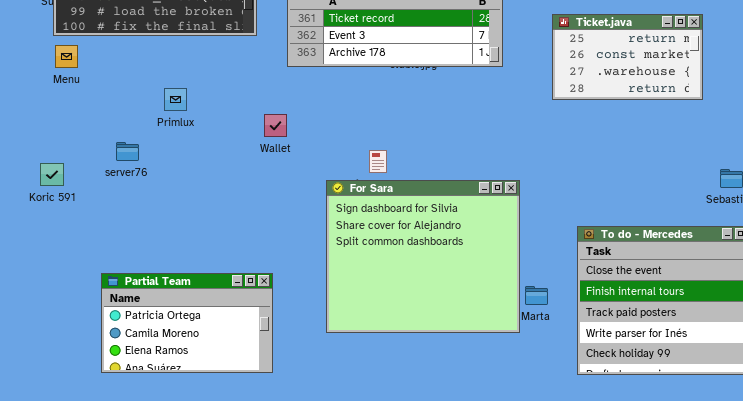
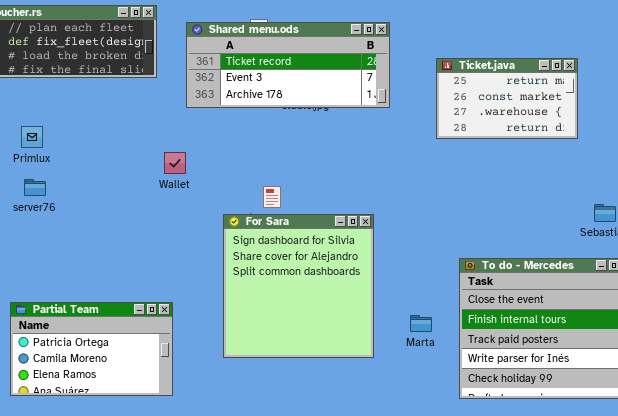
Primlux: [164,88,187,111] -> [21,126,43,148], moved
For Sara: [326,180,520,333] -> [223,214,374,358], resized

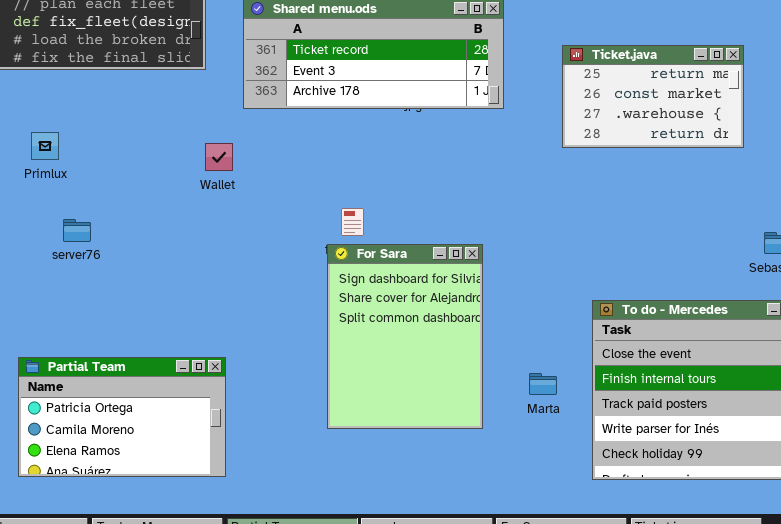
Wallet: [164,152,186,174] -> [205,143,233,171], moved
server76: [24,179,46,196] -> [63,219,91,242], moved
For Sara: [223,214,374,358] -> [327,244,483,429], resized

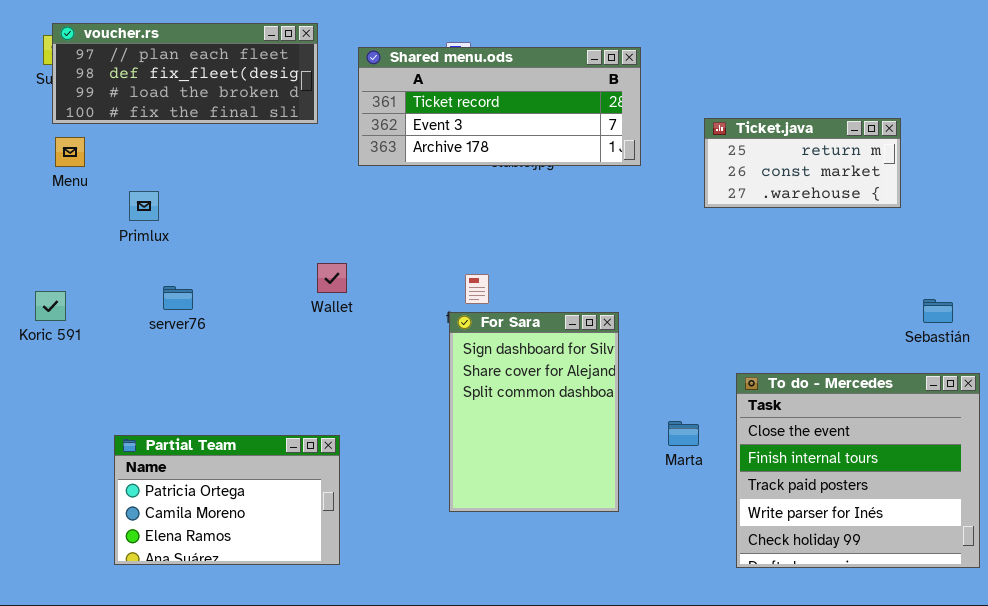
Ticket.java: [562,45,744,148] -> [704,118,901,208], resized
Wallet: [205,143,233,171] -> [317,263,347,293], moved
Marta: [529,373,557,395] -> [668,421,699,446], moved

